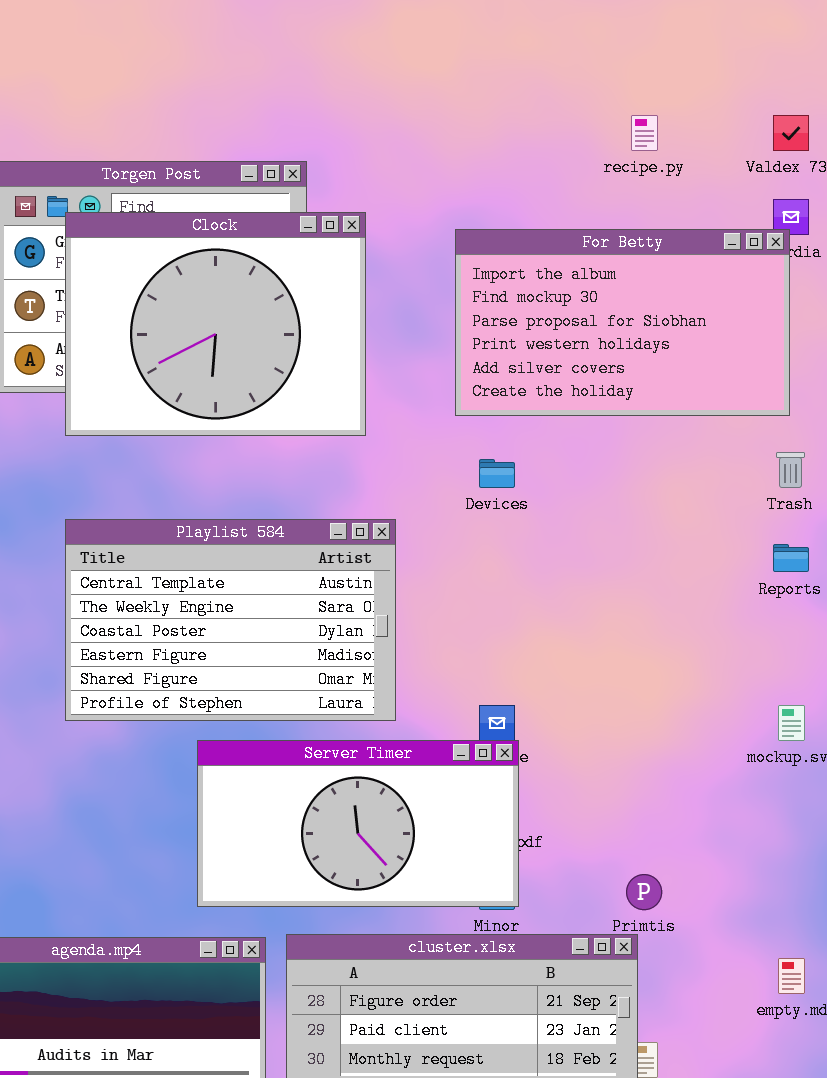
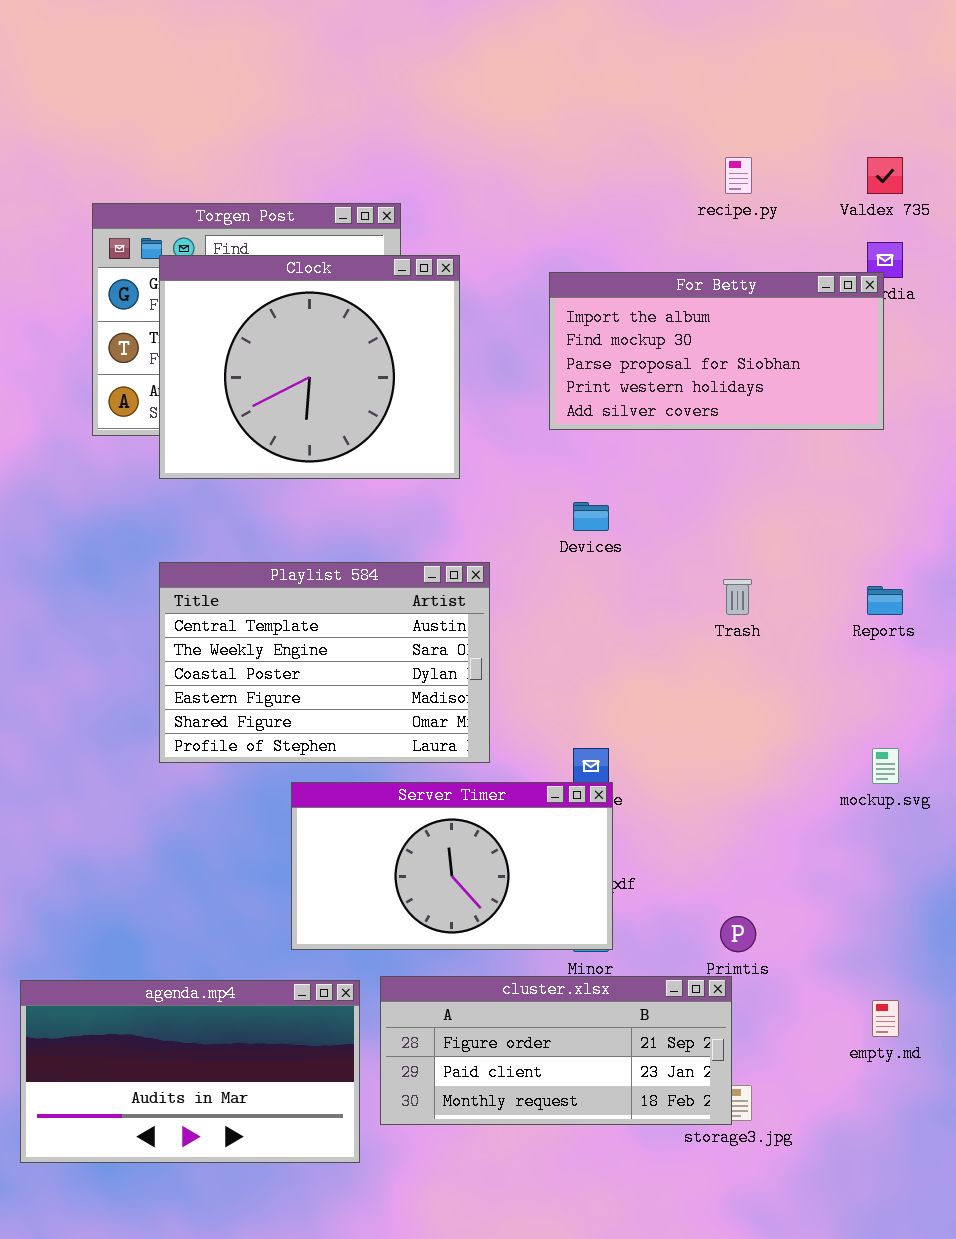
For Betty: [455,229,790,416] -> [549,272,884,430], resized
Trash: [776,452,805,488] -> [723,579,752,615], moved

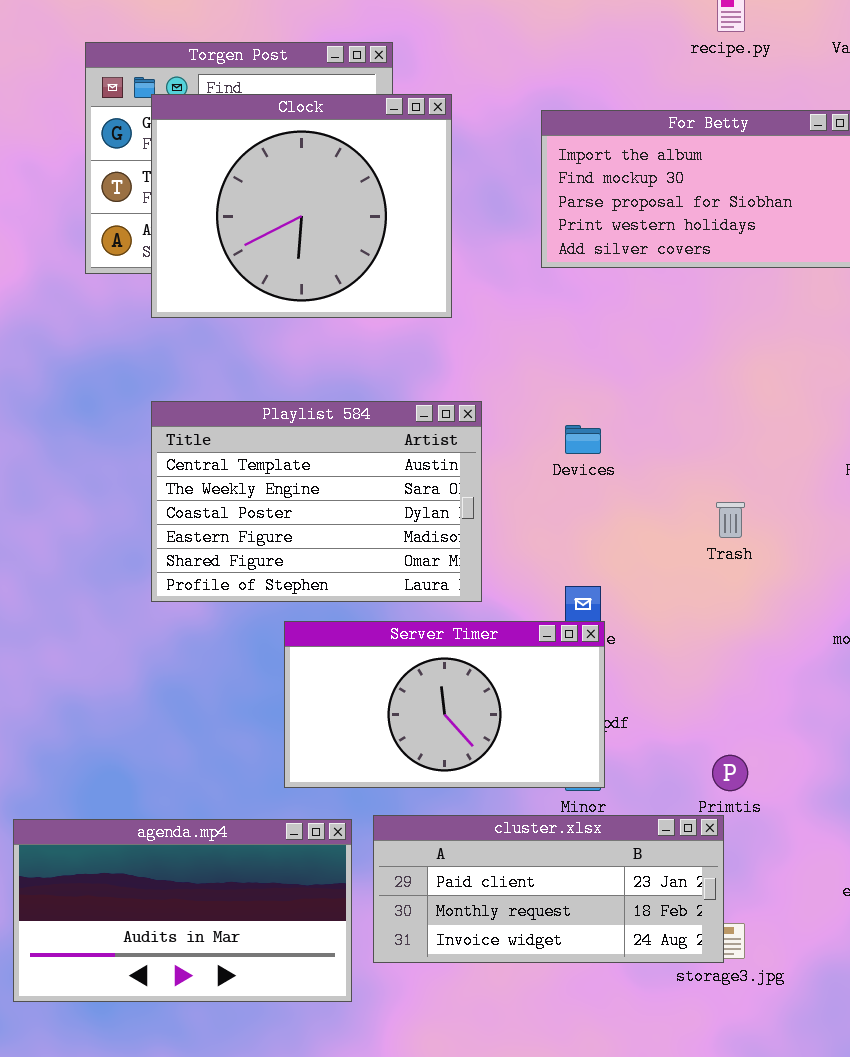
Devices: [573,502,609,531] -> [565,425,601,454], moved
Trash: [723,579,752,615] -> [716,502,745,538], moved
cluster.xlsx: [380,976,732,1125] -> [373,815,724,963], scrolled down 1 row

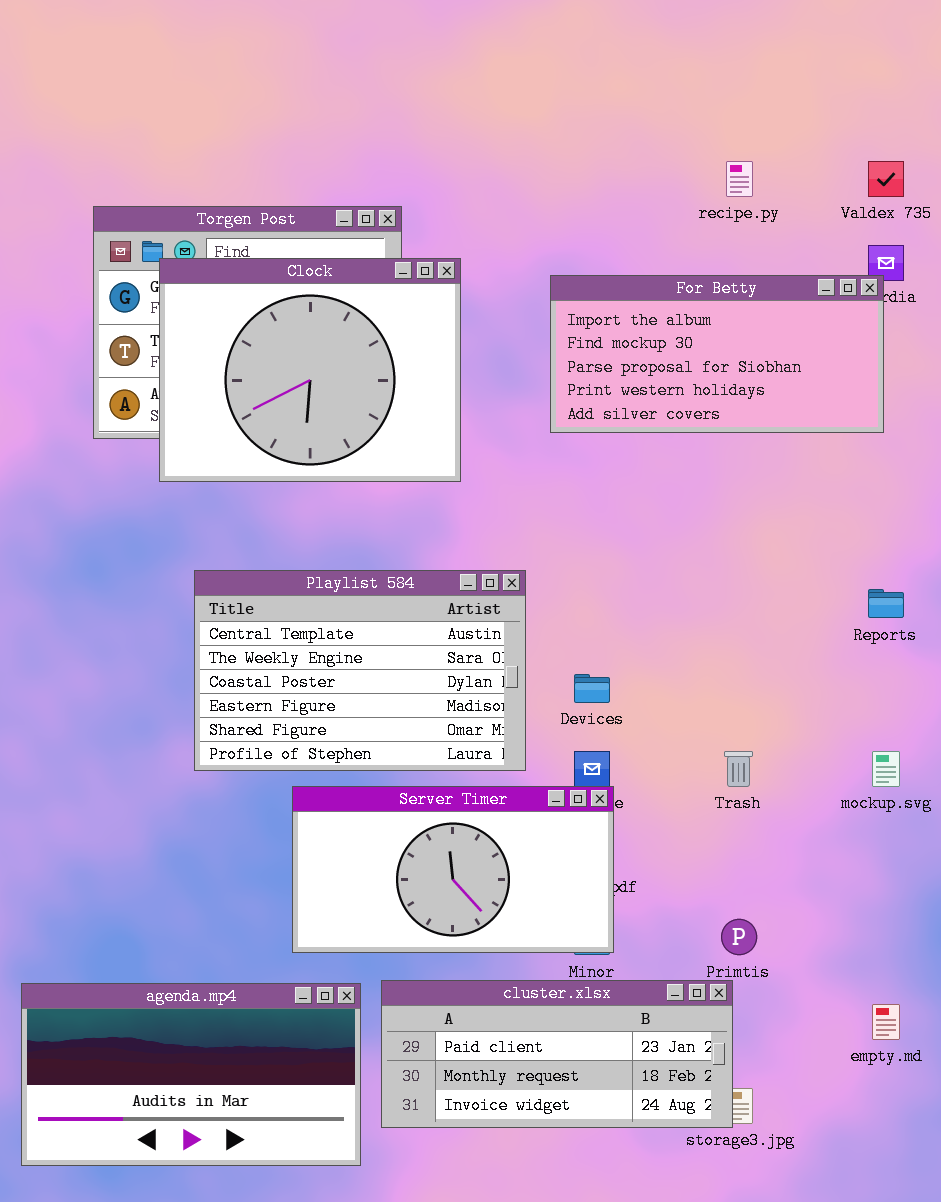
Playlist 584: [151,401,482,602] -> [194,570,526,771], moved
Devices: [565,425,601,454] -> [574,674,610,703], moved
Trash: [716,502,745,538] -> [724,751,753,787], moved

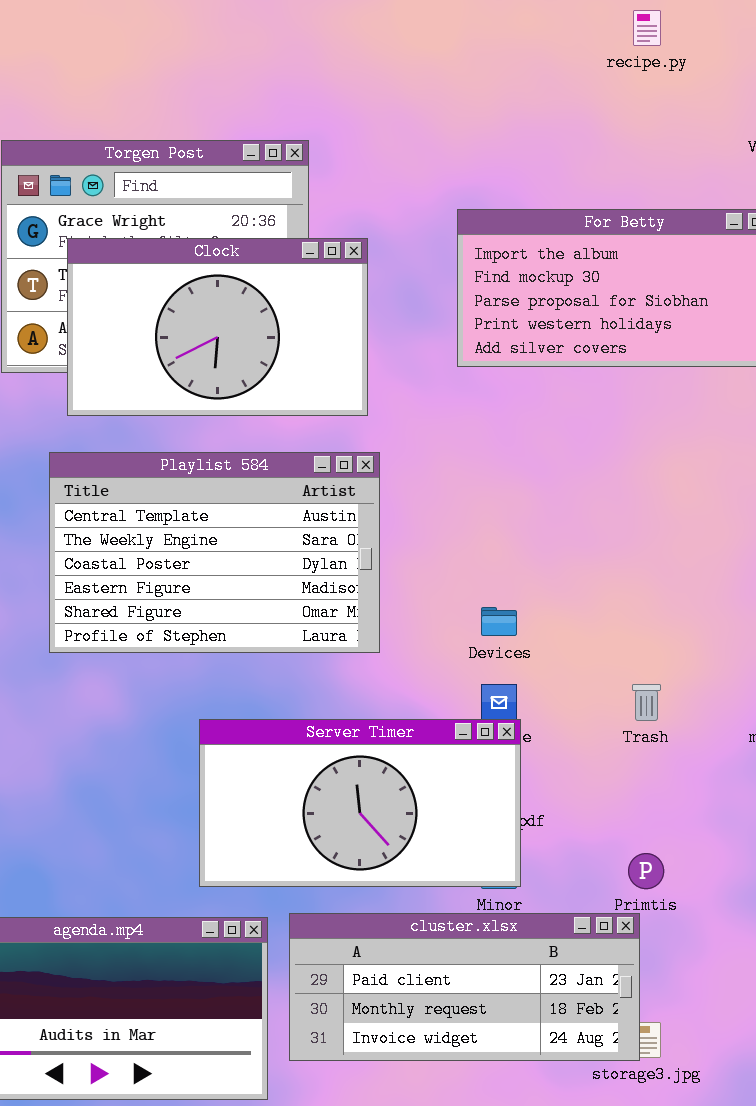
recipe.py: [726,161,753,197] -> [633,10,661,46], moved
Clock: [159,258,461,482] -> [67,238,368,416], resized
Playlist 584: [194,570,526,771] -> [49,452,380,653], moved

